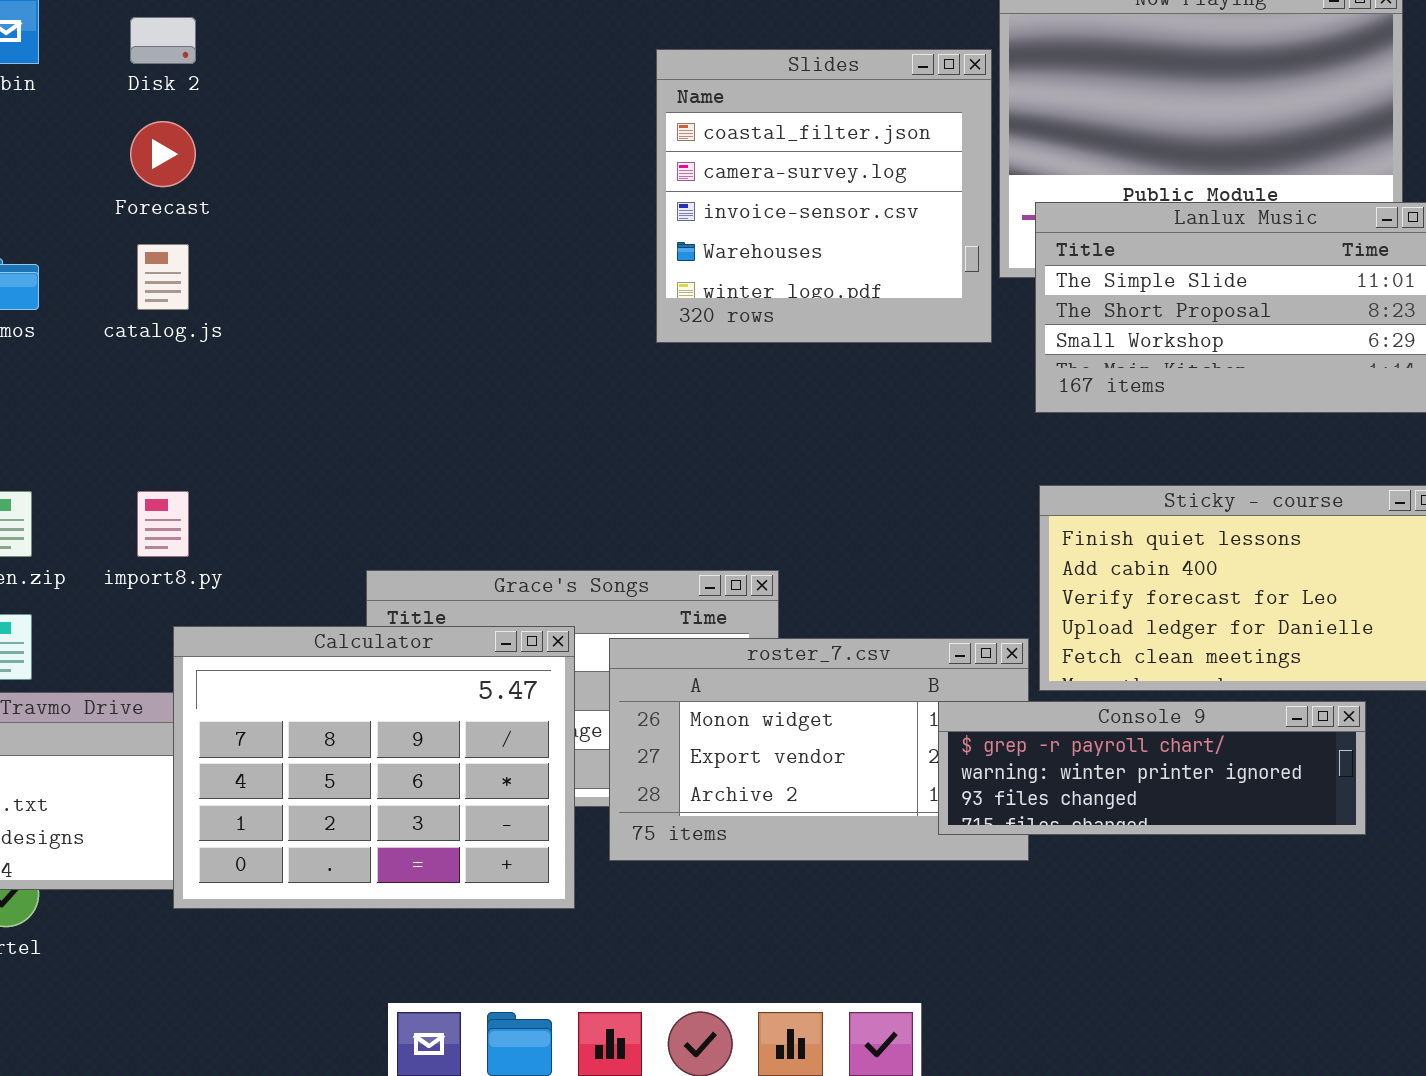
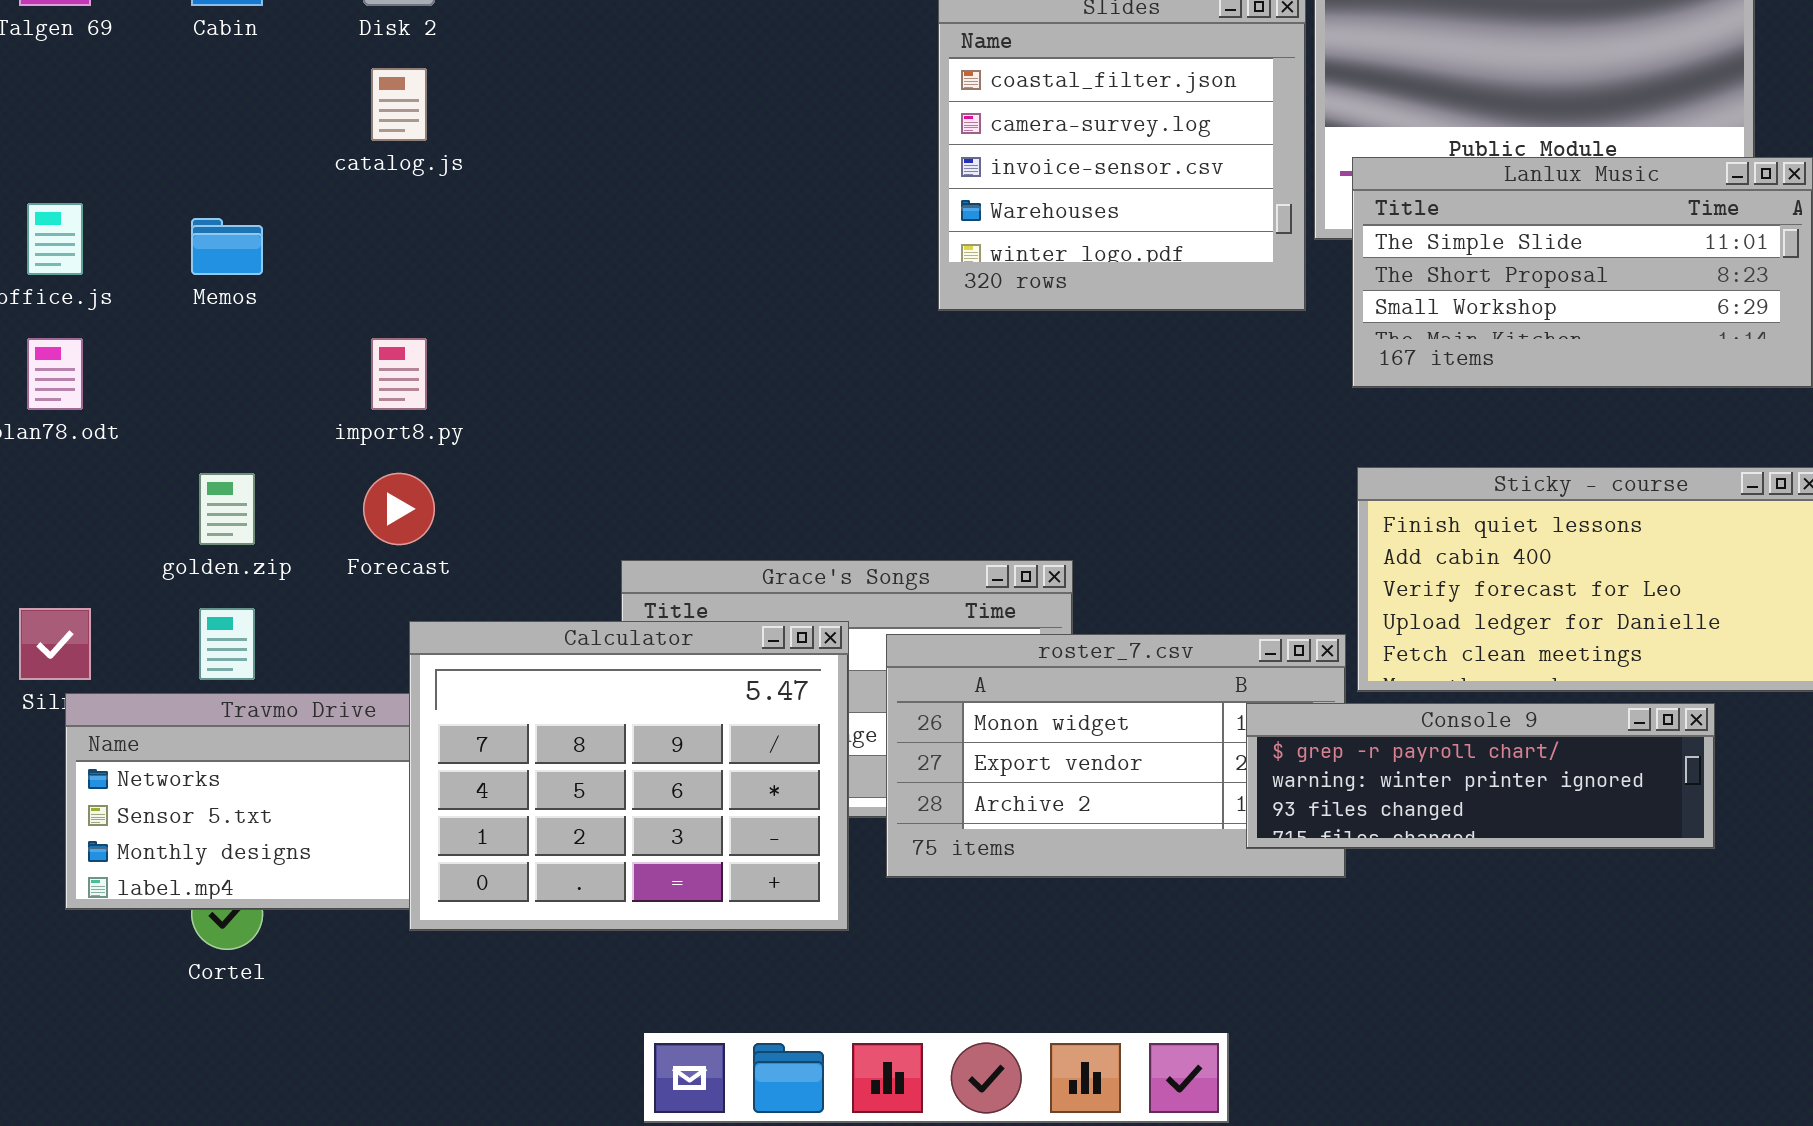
Forecast: [130,121,196,187] -> [363,473,435,545], moved
catalog.js: [137,244,189,310] -> [371,68,427,141], moved
import8.py: [137,491,189,557] -> [371,338,427,410], moved

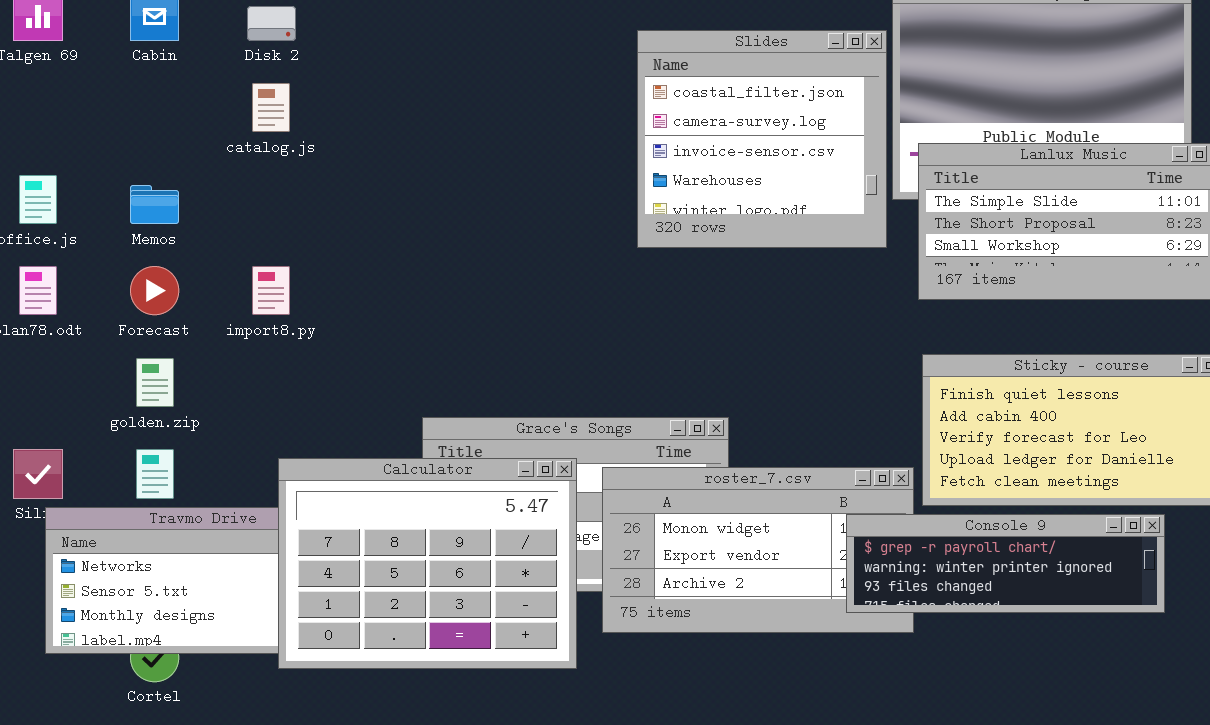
Forecast: [363,473,435,545] -> [130,266,179,315], moved

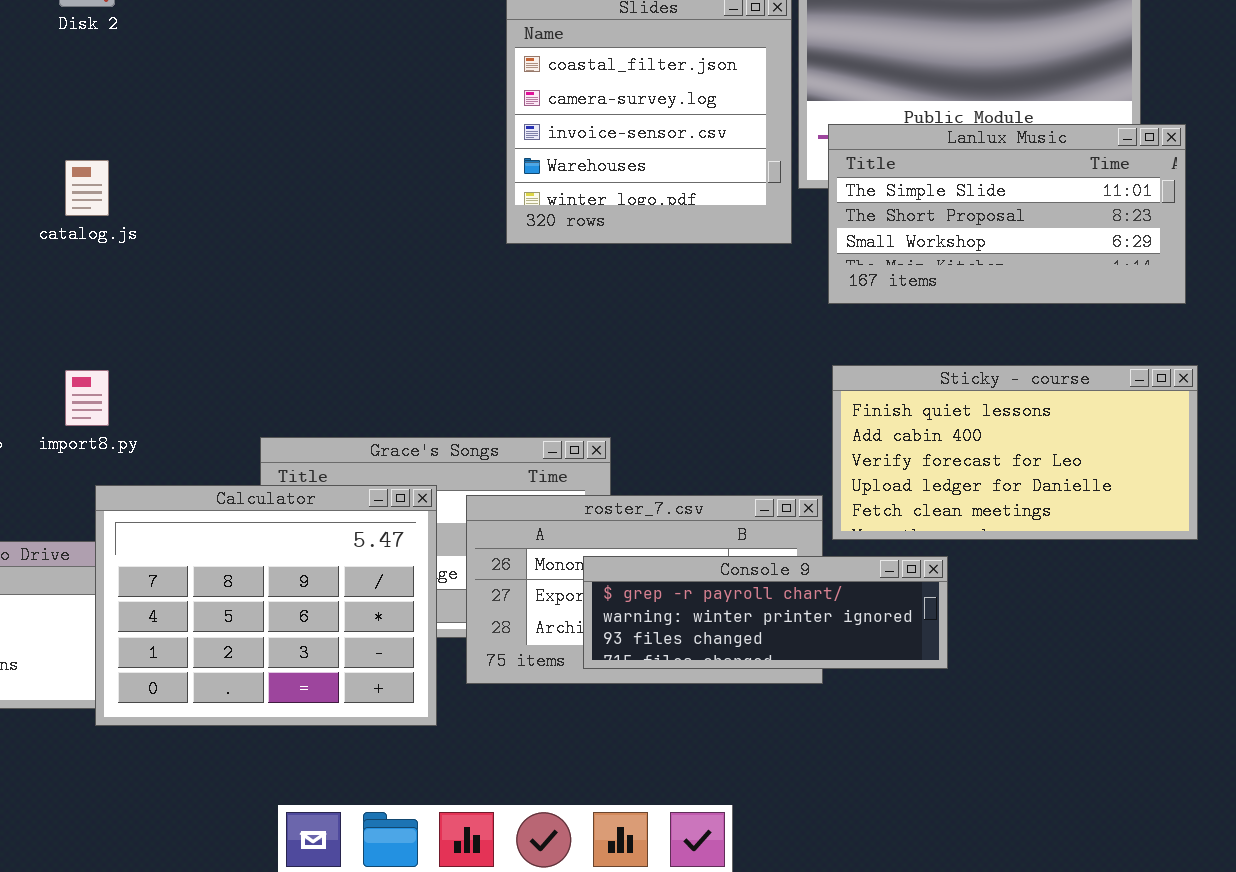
catalog.js: [252,83,290,132] -> [65,160,109,216], moved
import8.py: [252,266,290,315] -> [65,370,109,426], moved
Console 9: [846,514,1165,613] -> [583,556,948,669], moved

